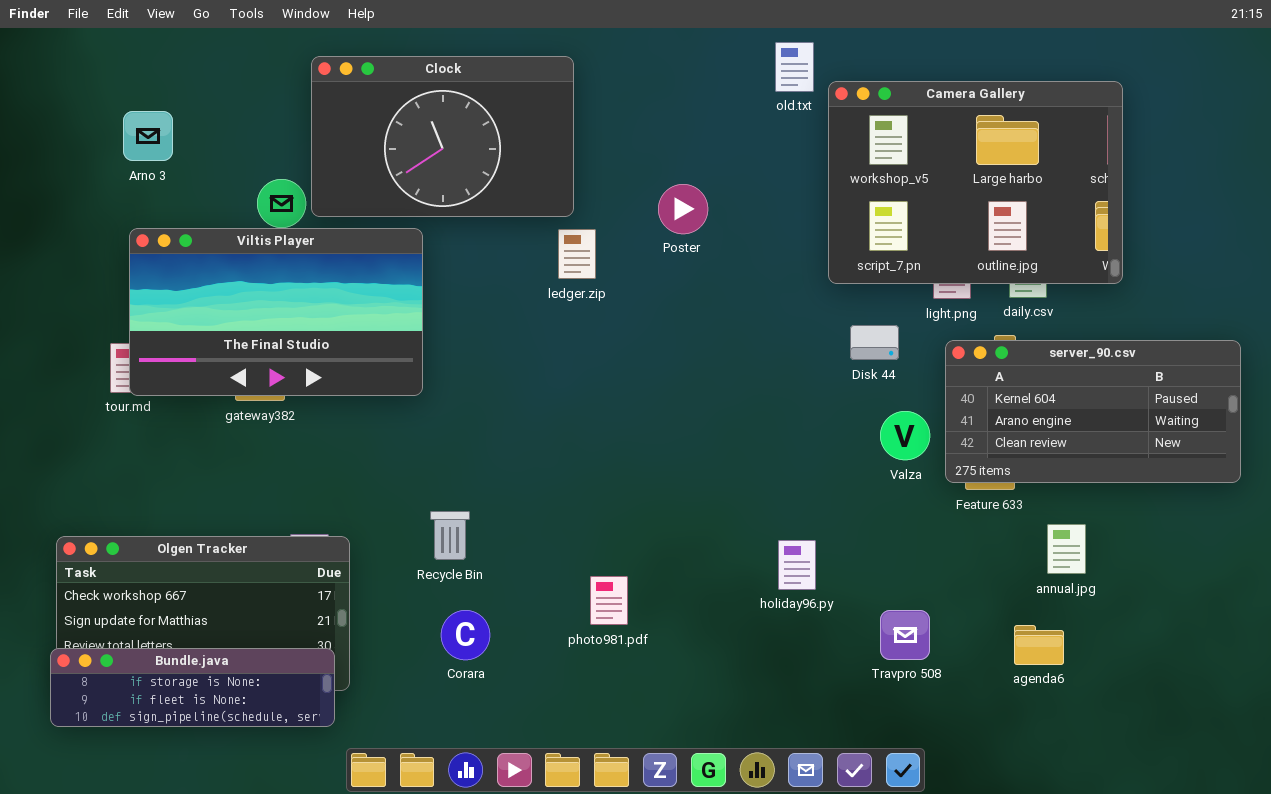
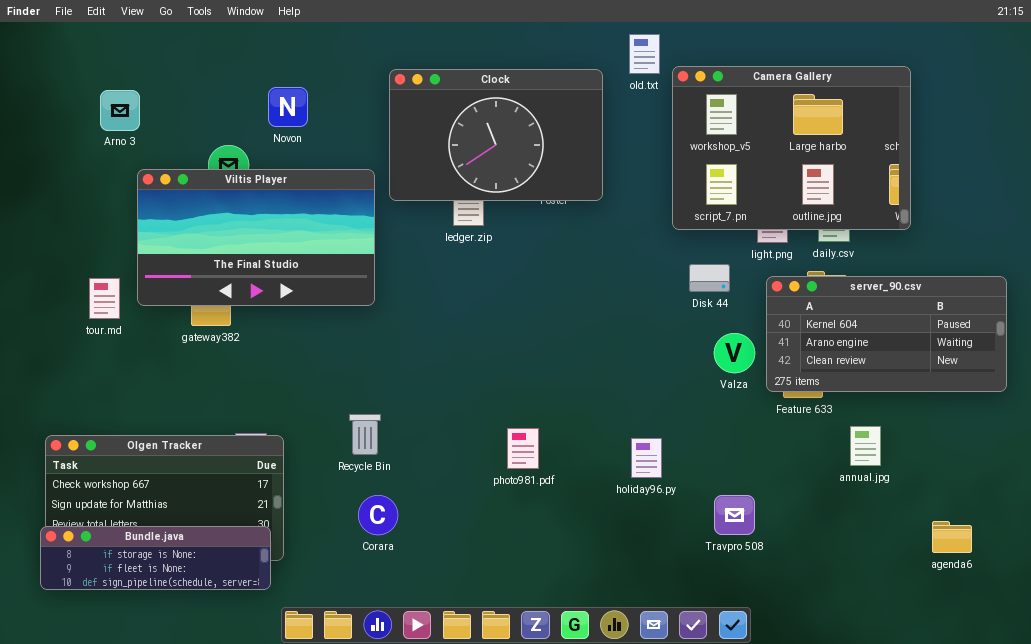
Clock: [311,56,574,217] -> [389,69,603,201], moved
Viltis Player: [129,228,423,396] -> [137,169,375,306], moved
photo981.pdf: [590,576,628,625] -> [507,428,539,469], moved
agenda6: [1014,625,1064,665] -> [932,521,972,553], moved

